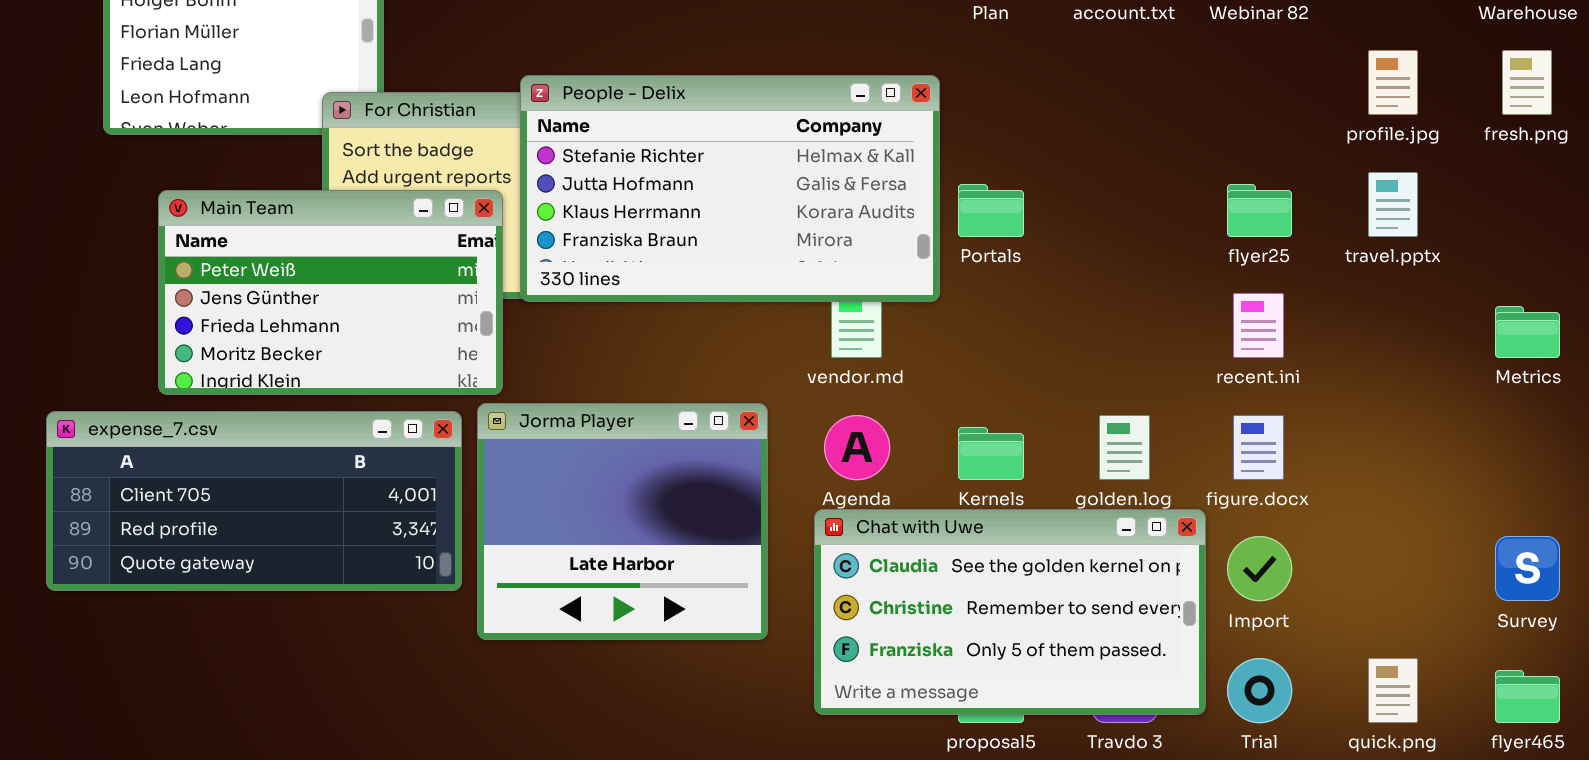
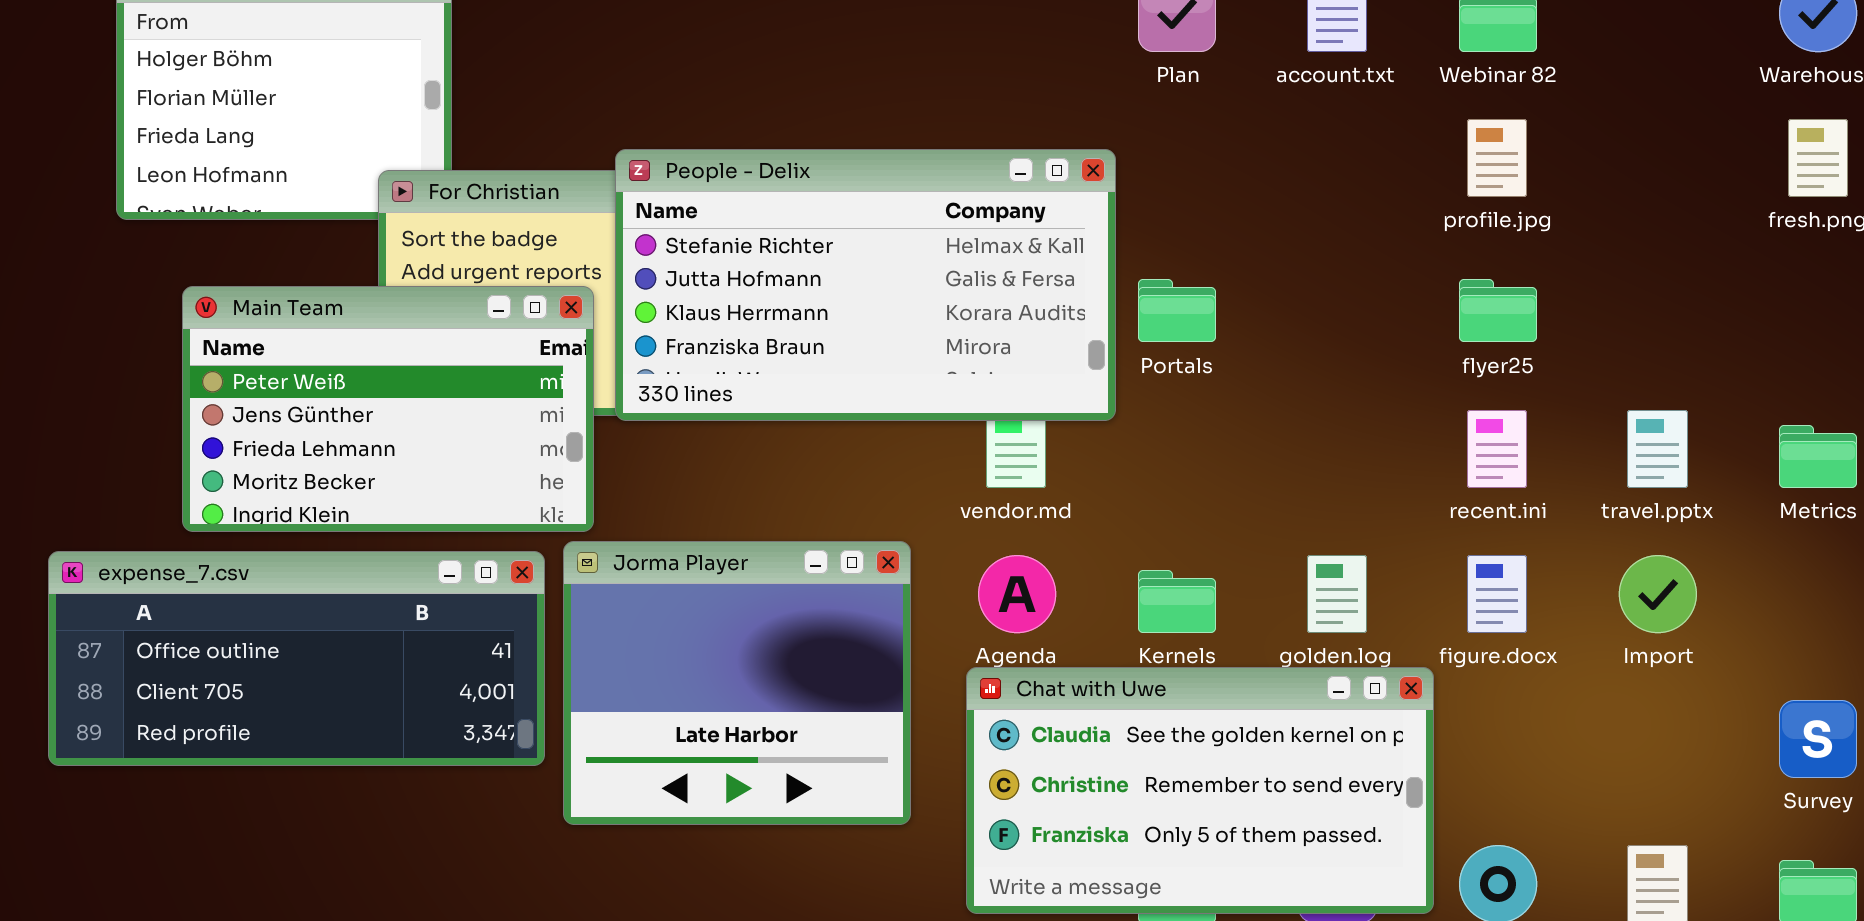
profile.jpg: [1368,50,1418,115] -> [1467,119,1527,197], moved
travel.pptx: [1368,172,1418,237] -> [1627,410,1688,488], moved
expense_7.csv: [46,411,462,591] -> [48,551,545,766], scrolled up 1 row
Import: [1227,536,1292,601] -> [1619,555,1697,633], moved

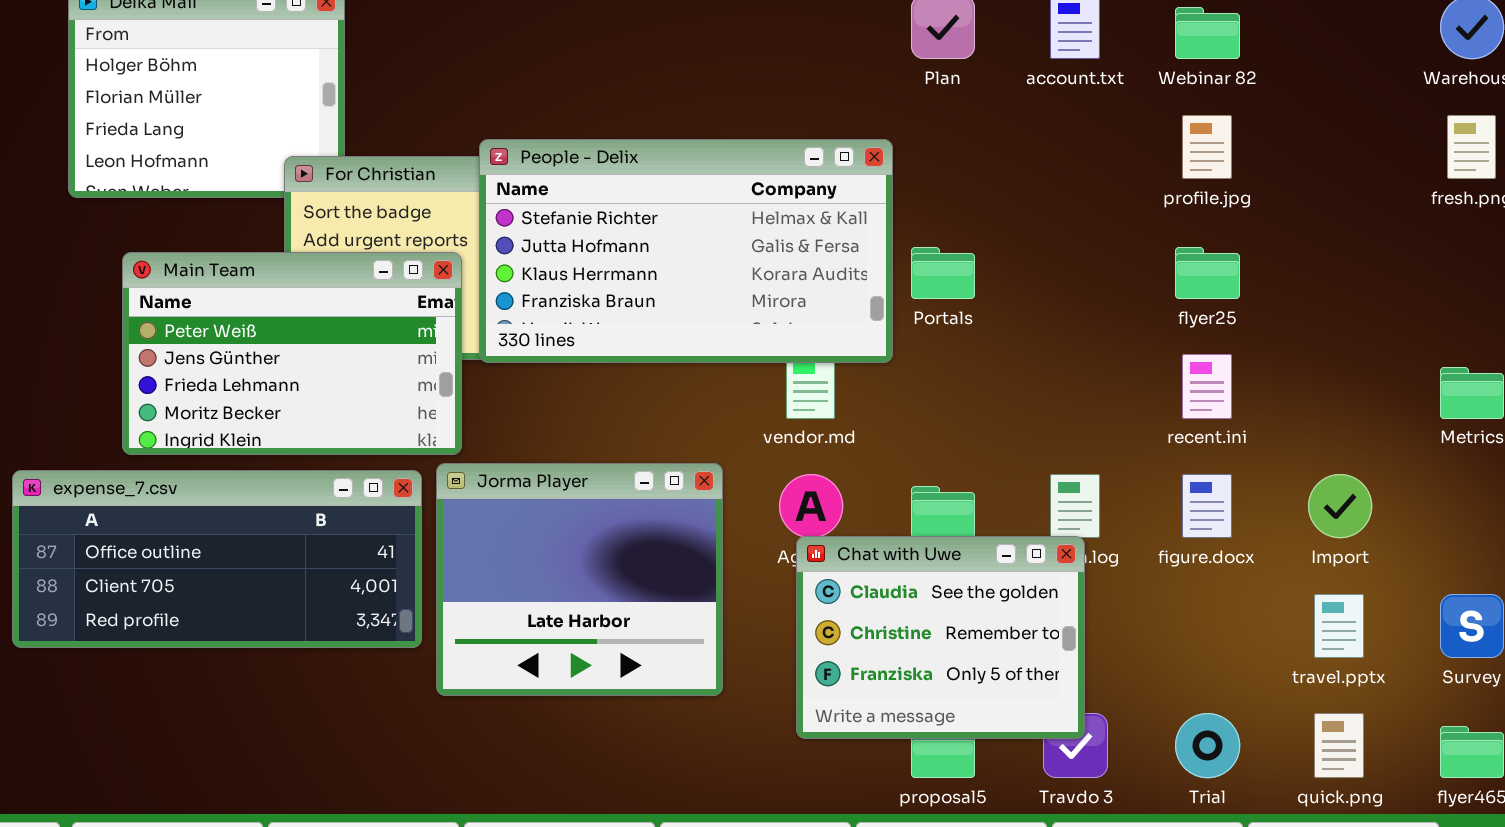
travel.pptx: [1627,410,1688,488] -> [1314,594,1364,658], moved
Chat with Uwe: [966,667,1434,914] -> [796,536,1085,739], moved, resized

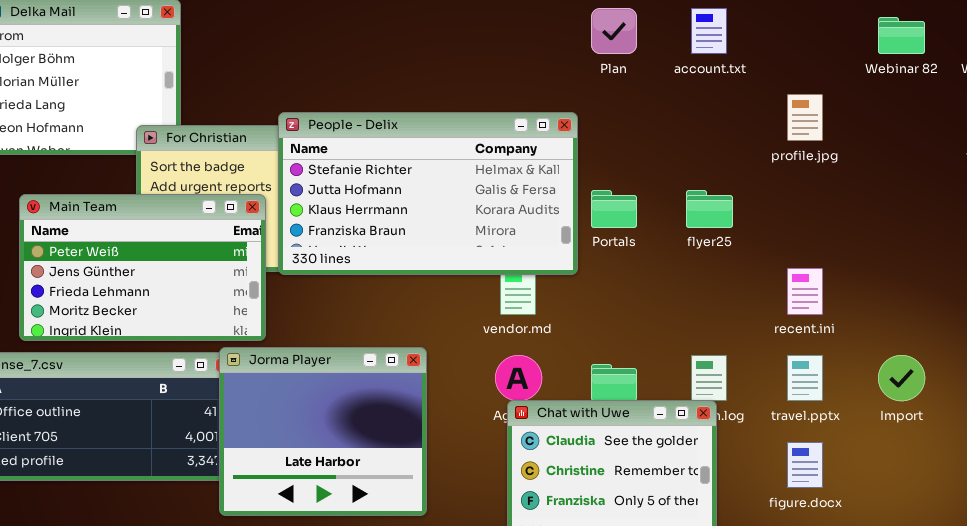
Webinar 82: [1175,7,1240,59] -> [878,17,925,54], moved
flyer25: [1175,247,1240,299] -> [686,190,733,228], moved
Jorma Player: [436,463,723,696] -> [219,347,427,516], moved
figure.docx: [1182,474,1232,538] -> [787,442,823,488], moved
travel.pptx: [1314,594,1364,658] -> [787,355,823,401], moved

